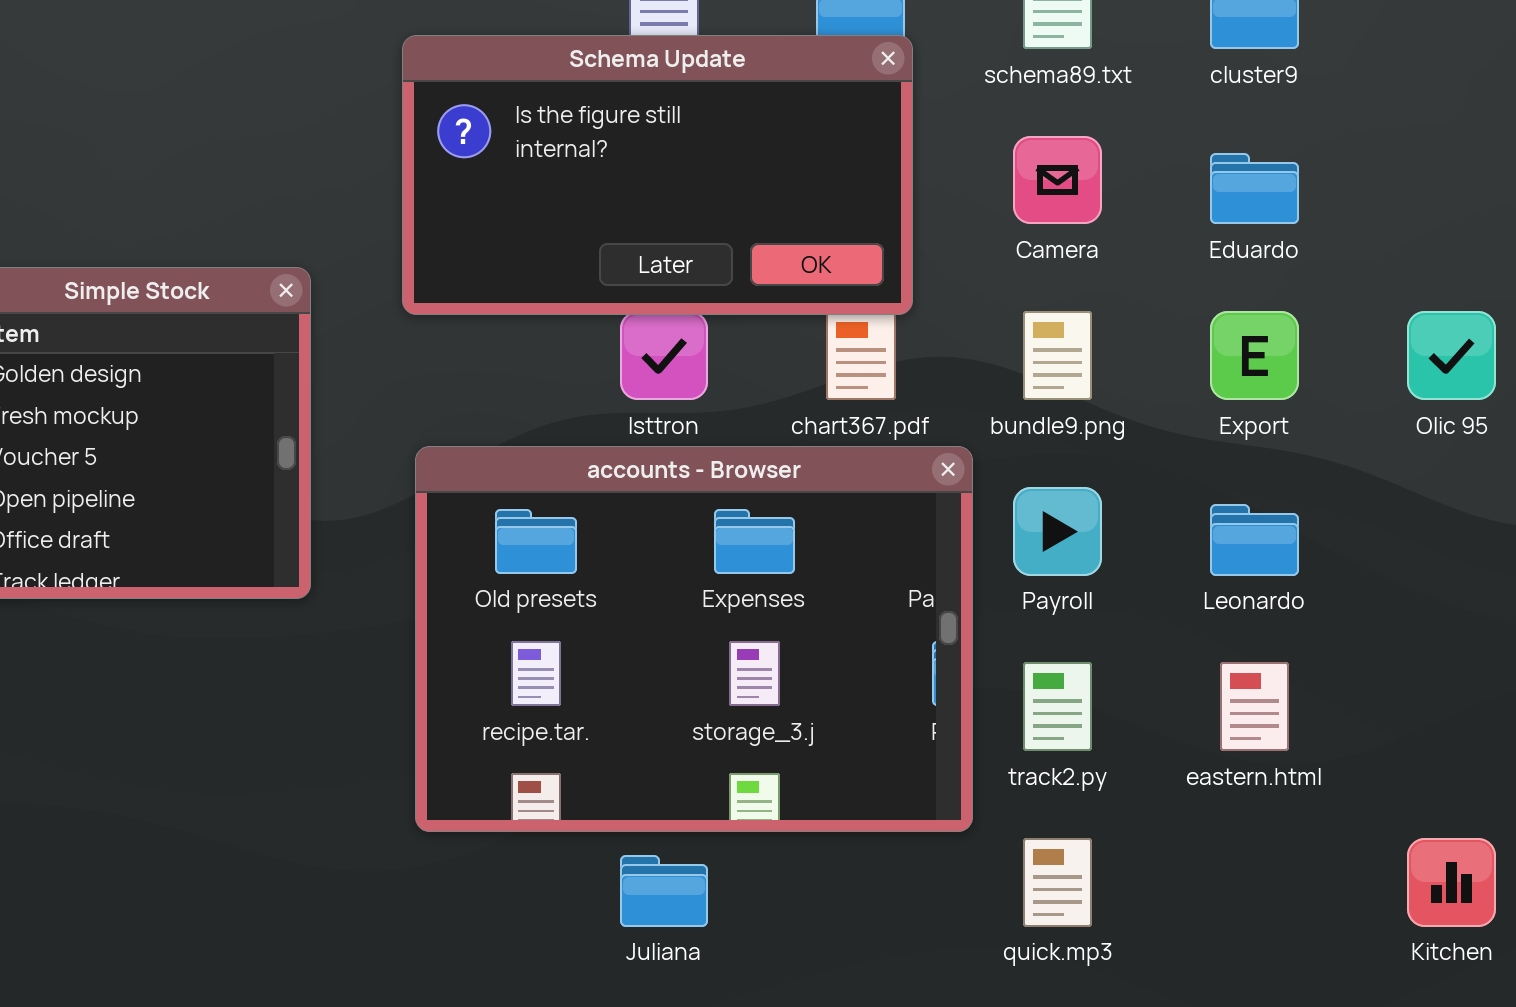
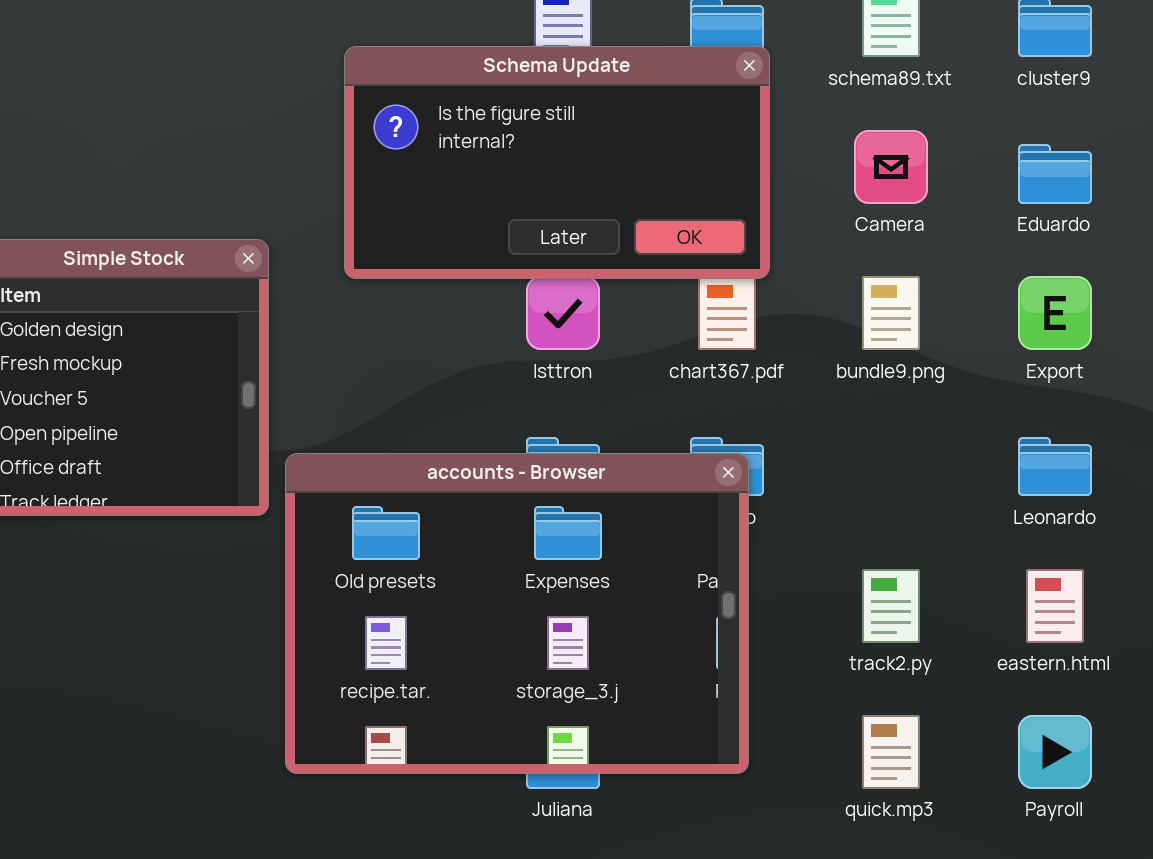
accounts - Browser: [415,446,973,832] -> [285,453,749,774], moved
Payroll: [1013,487,1102,576] -> [1018,715,1092,789], moved

